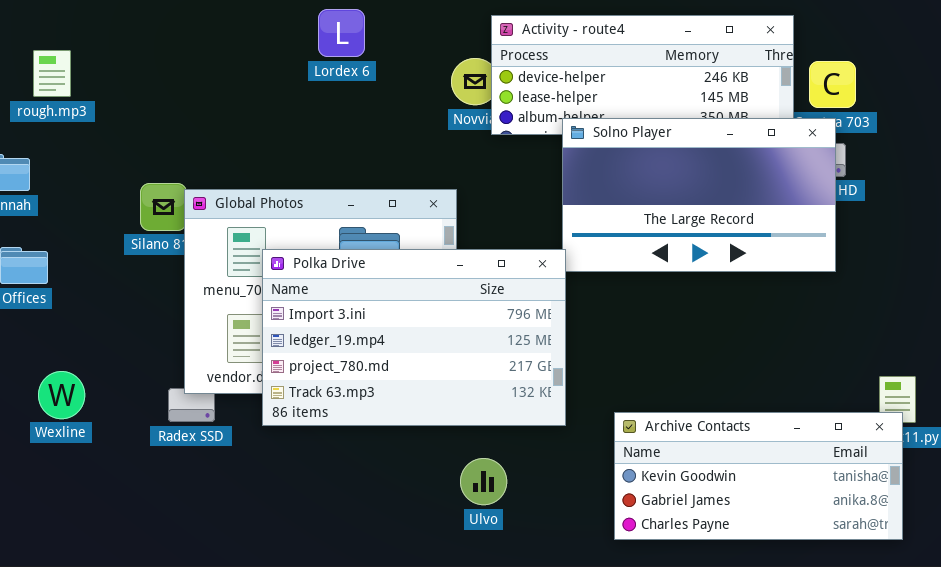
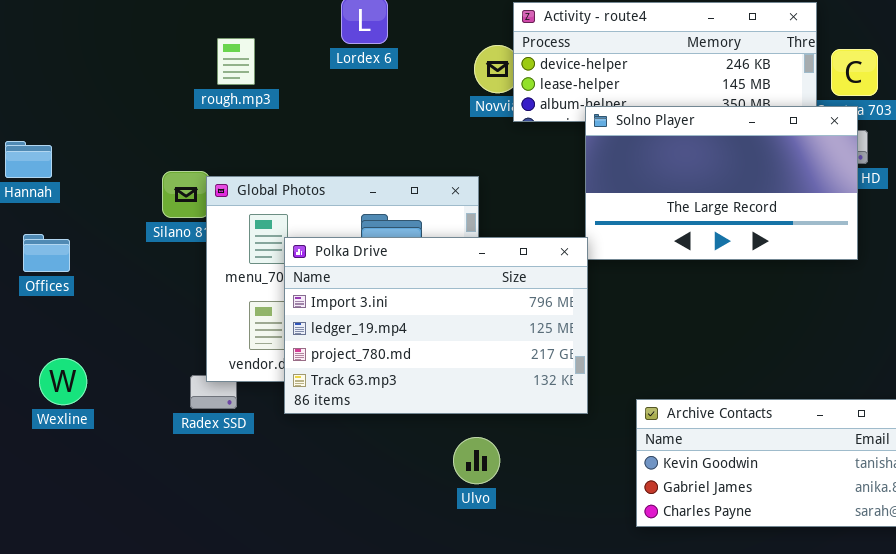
rough.mp3: [33,50,71,97] -> [217,38,255,85], moved
Wexline: [38,371,85,419] -> [39,358,87,405], moved
Ulvo: [460,458,507,505] -> [453,437,500,484], moved

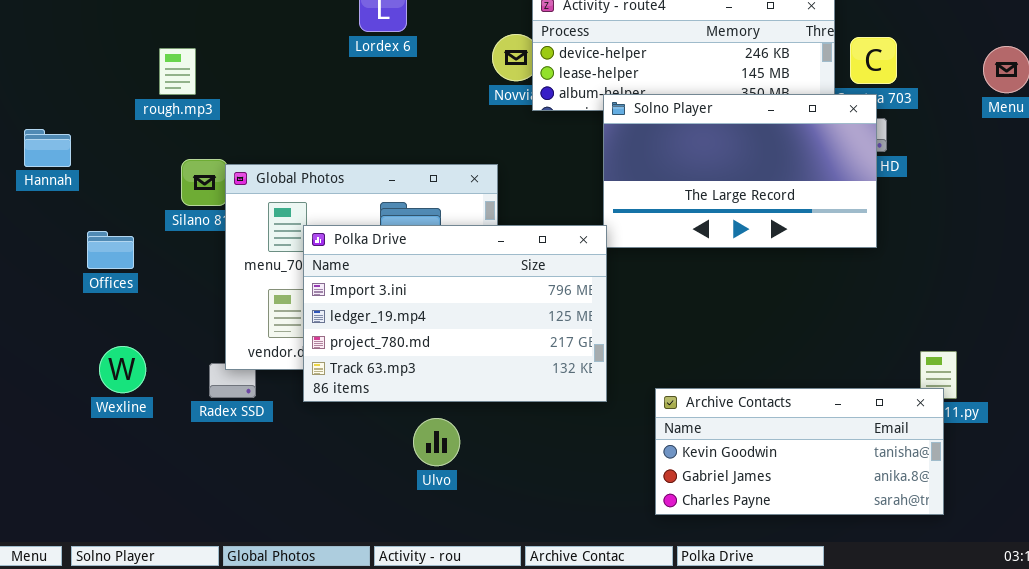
rough.mp3: [217,38,255,85] -> [159,48,196,95], moved
Offices: [23,234,70,272] -> [87,231,134,269], moved
Wexline: [39,358,87,405] -> [99,346,146,393], moved
Ulvo: [453,437,500,484] -> [413,418,460,466], moved

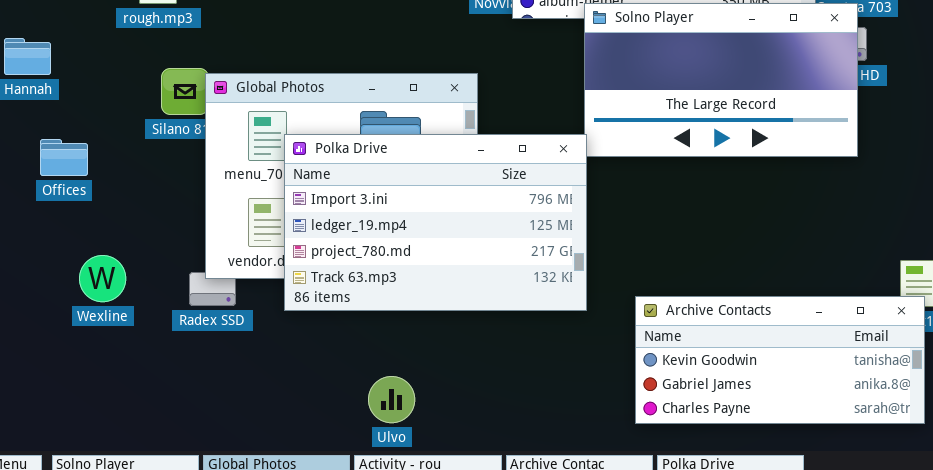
Offices: [87,231,134,269] -> [40,139,88,176], moved
Ulvo: [413,418,460,466] -> [368,376,415,423], moved

